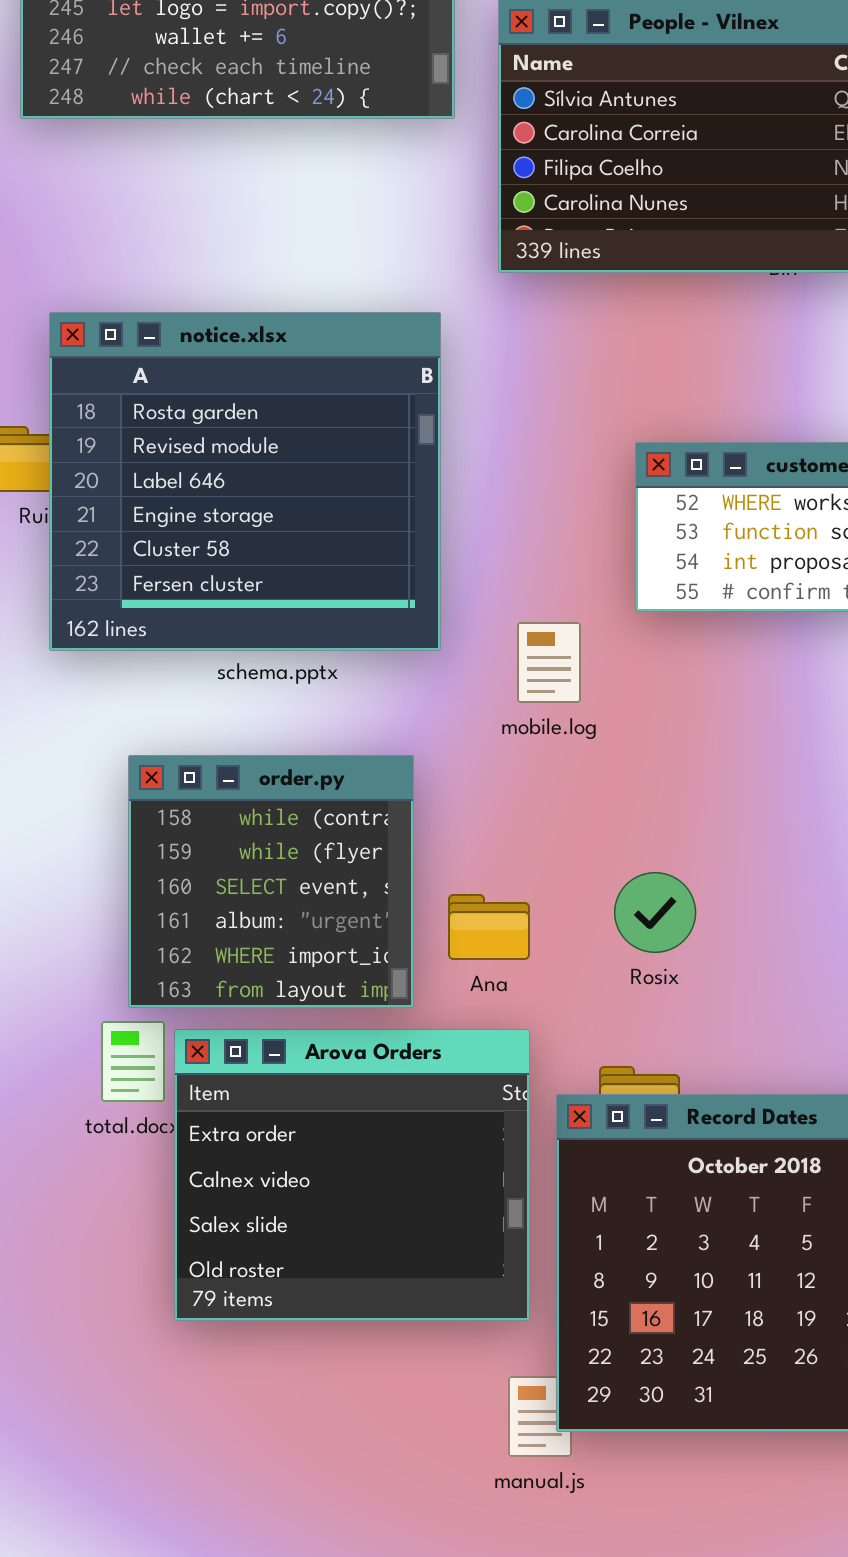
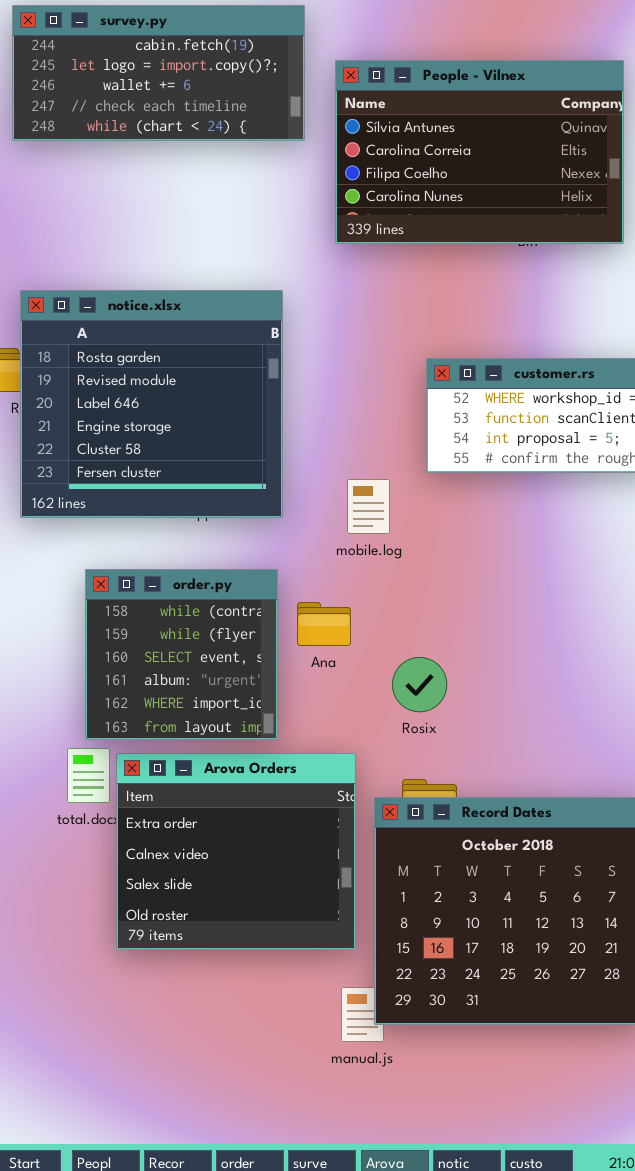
notice.xlsx: [49,312,441,651] -> [20,290,283,518], moved
Rosix: [614,872,696,953] -> [392,657,447,712], moved
Ana: [448,894,530,960] -> [297,602,351,646], moved

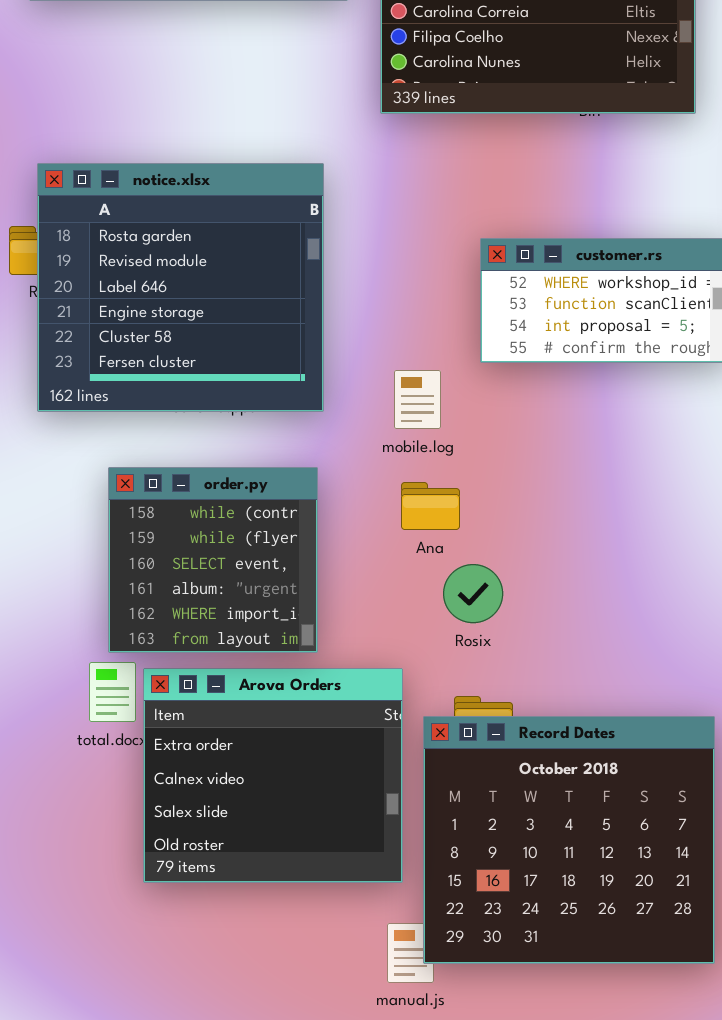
Ana: [297,602,351,646] -> [401,482,460,530], moved

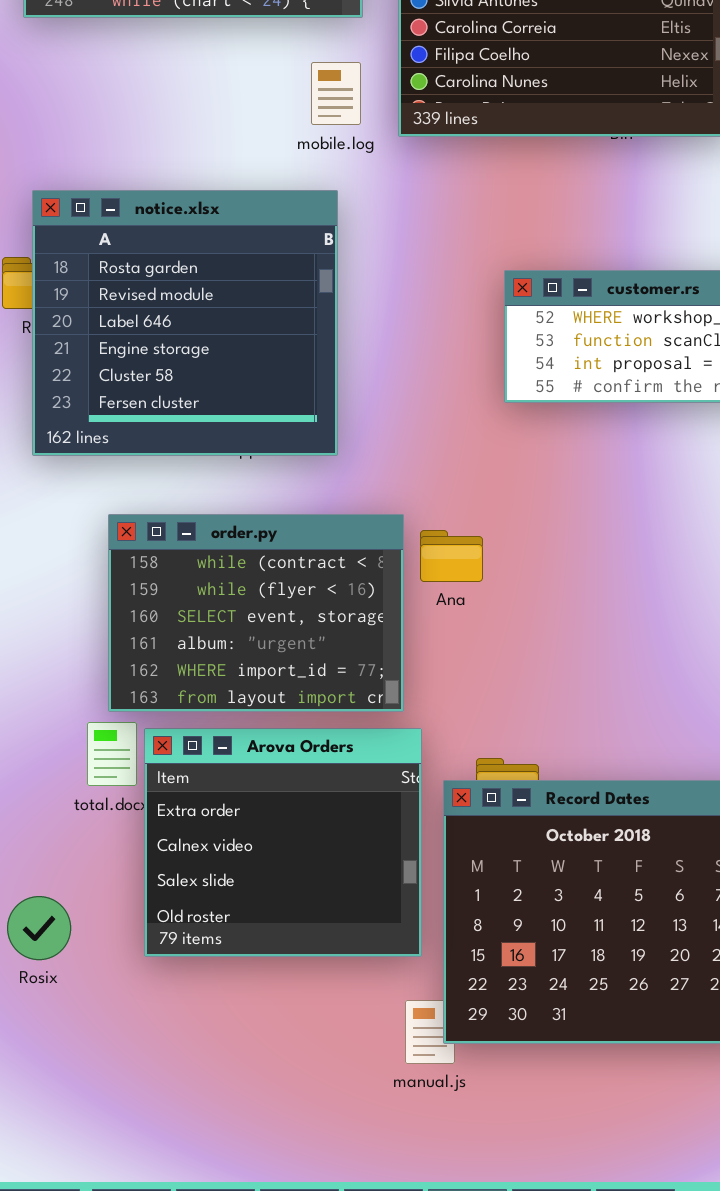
mobile.log: [394,370,441,429] -> [311,62,361,125], moved
order.py: [108,467,318,653] -> [108,514,404,712], resized
Rosix: [443,564,503,623] -> [7,896,71,960], moved

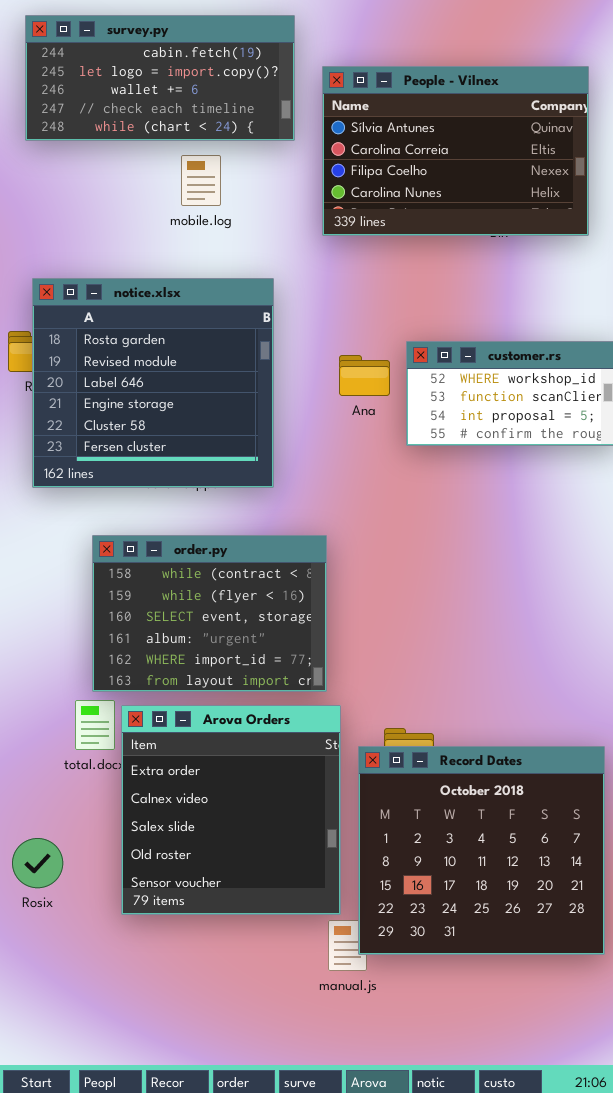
mobile.log: [311,62,361,125] -> [181,155,221,206], moved
Ana: [420,530,483,582] -> [339,355,390,396], moved
Arova Orders: [144,728,422,957] -> [121,705,341,915], resized

